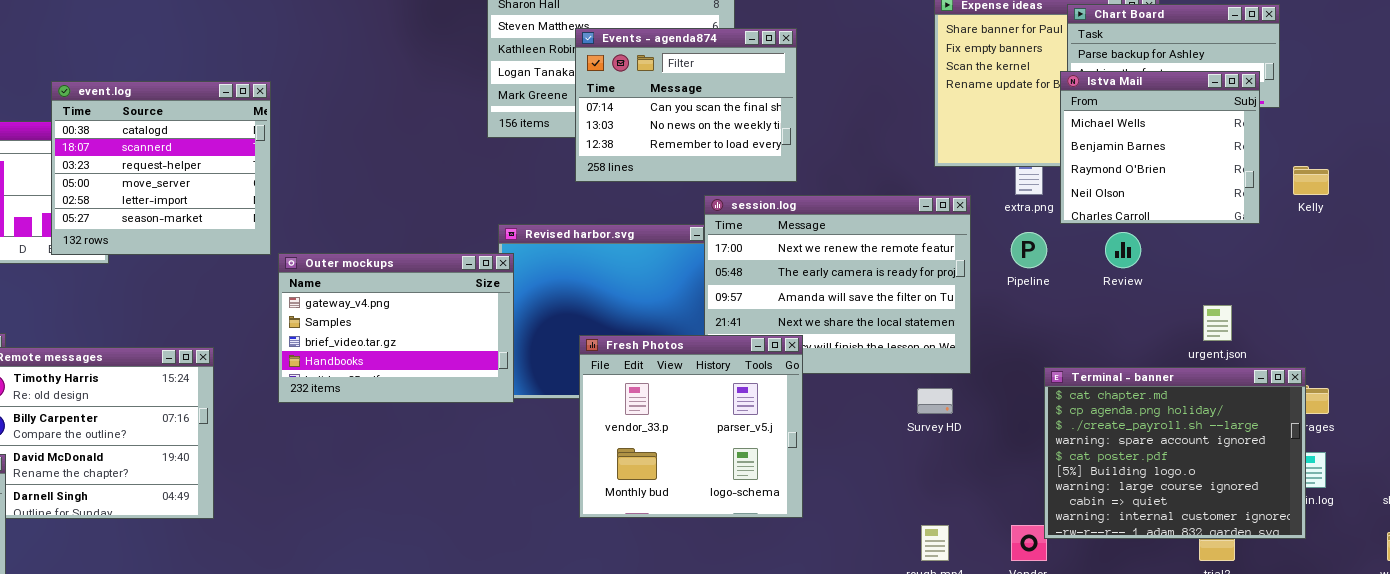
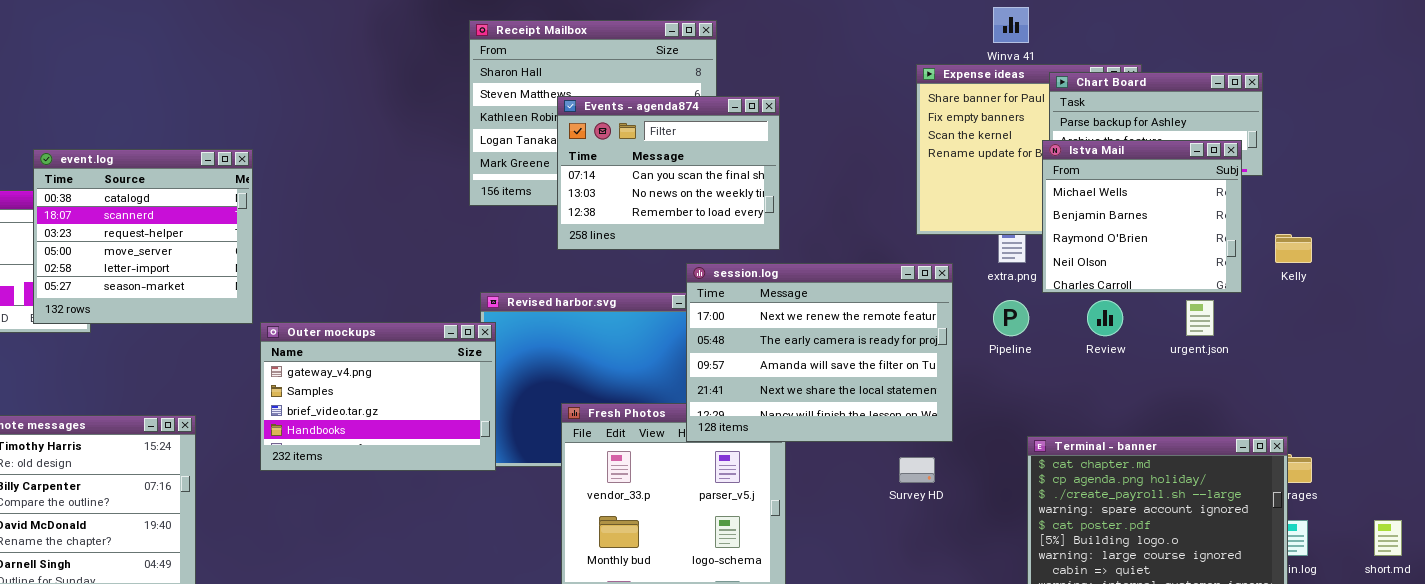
session.log: [704,195,971,374] -> [686,263,953,442], raised
urgent.json: [1203,305,1232,341] -> [1186,300,1214,336], moved

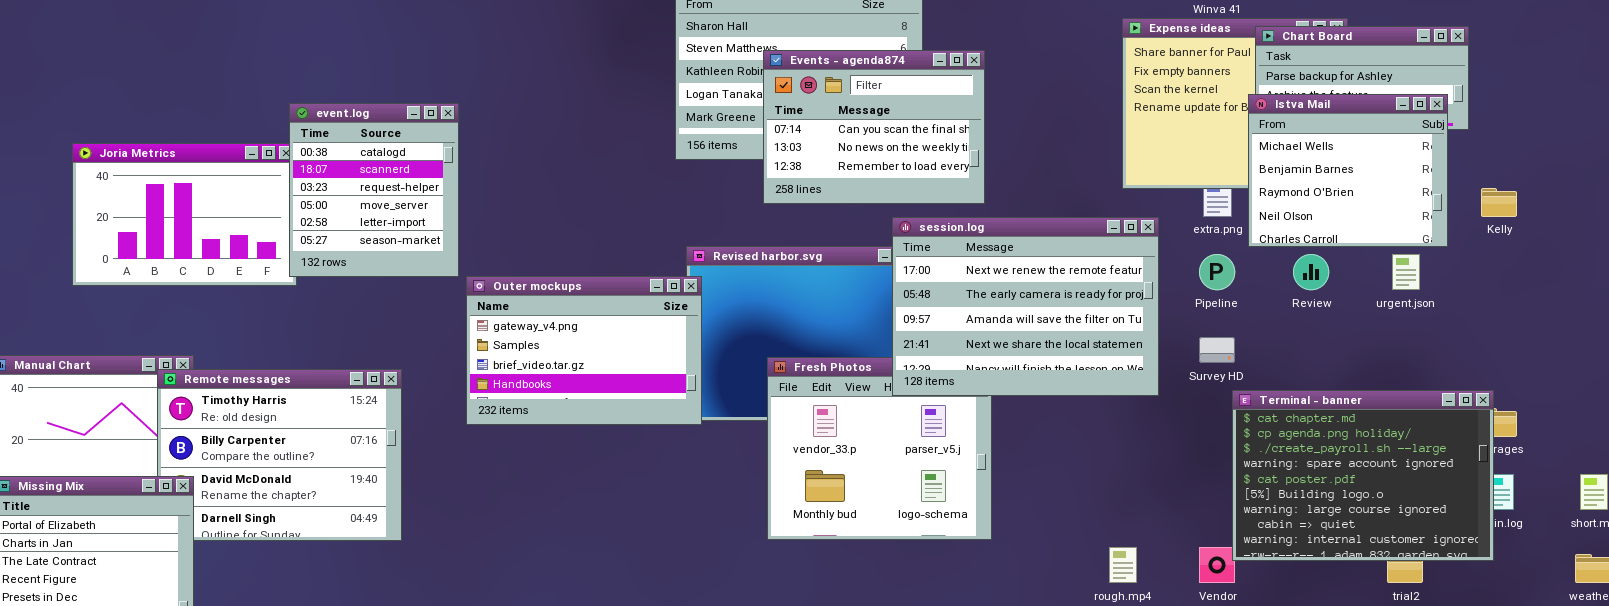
event.log: [33,149,253,324] -> [289,103,459,277], resized
Survey HD: [899,457,935,483] -> [1199,337,1235,363], moved

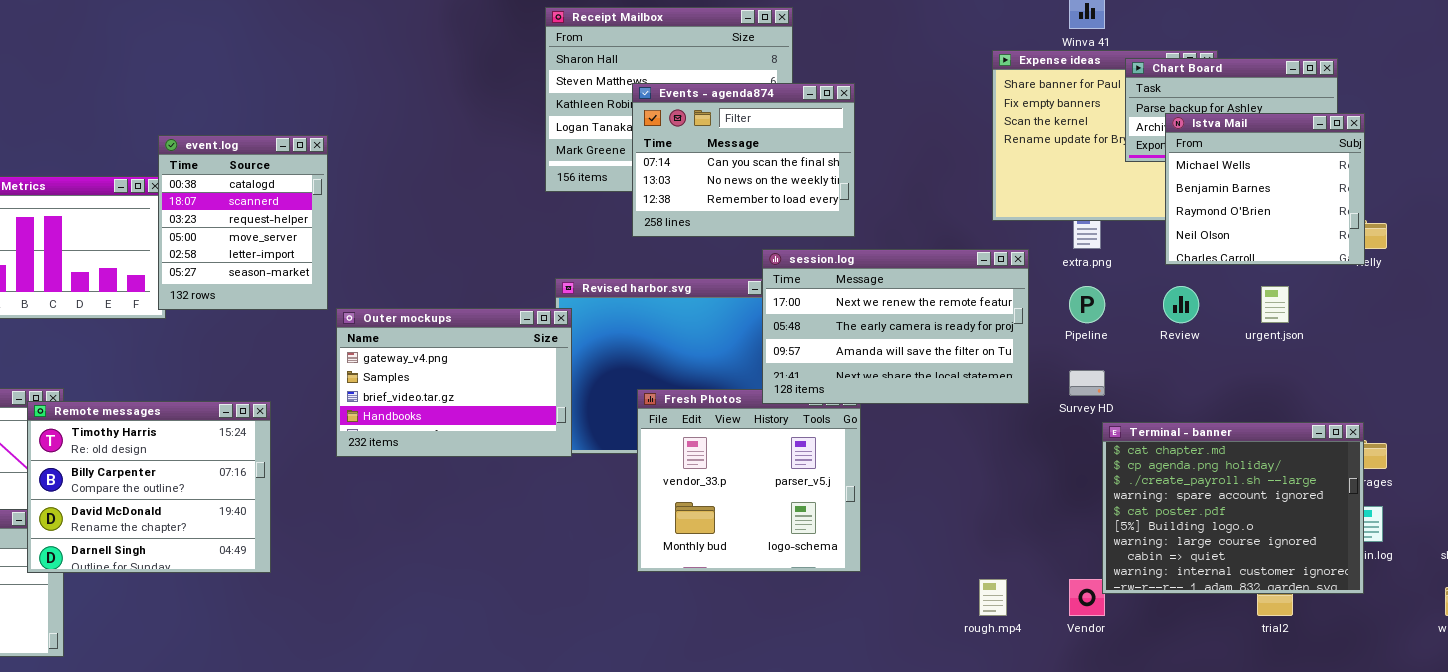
Istva Mail: [1248,94,1448,247] -> [1165,113,1365,265], moved
session.log: [892,217,1159,396] -> [762,249,1029,404], resized
Remote messages: [157,369,402,541] -> [27,401,271,573], raised

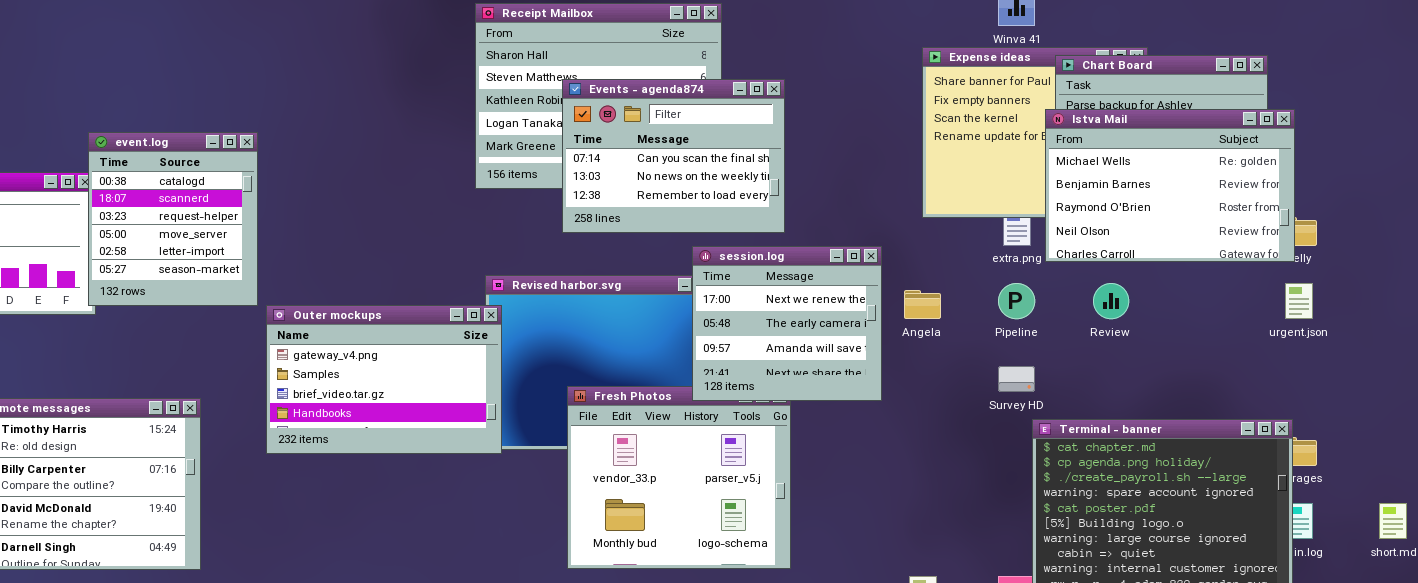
Istva Mail: [1165,113,1365,265] -> [1045,109,1295,262], resized
session.log: [762,249,1029,404] -> [692,246,882,401], resized
urgent.json: [1261,286,1289,323] -> [1285,283,1313,319], moved

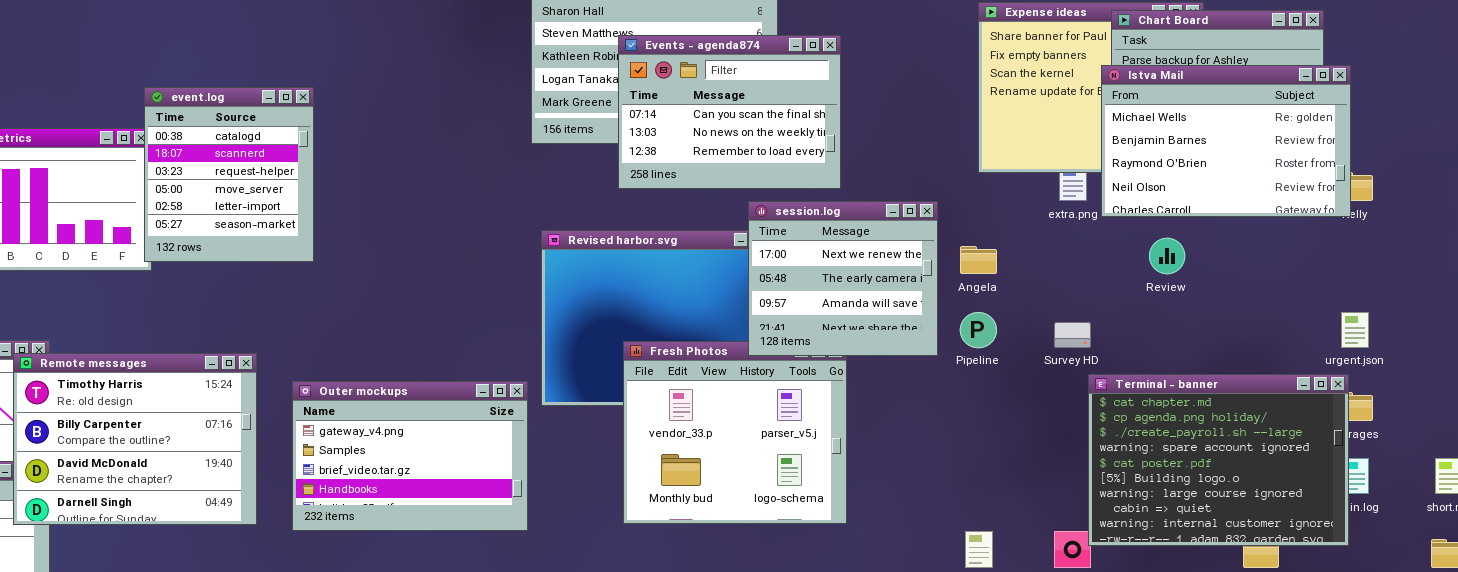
Pipeline: [998,283,1035,319] -> [960,312,997,348], moved
urgent.json: [1285,283,1313,319] -> [1341,312,1369,348], moved
Outer mockups: [266,305,502,454] -> [292,381,528,531], moved

